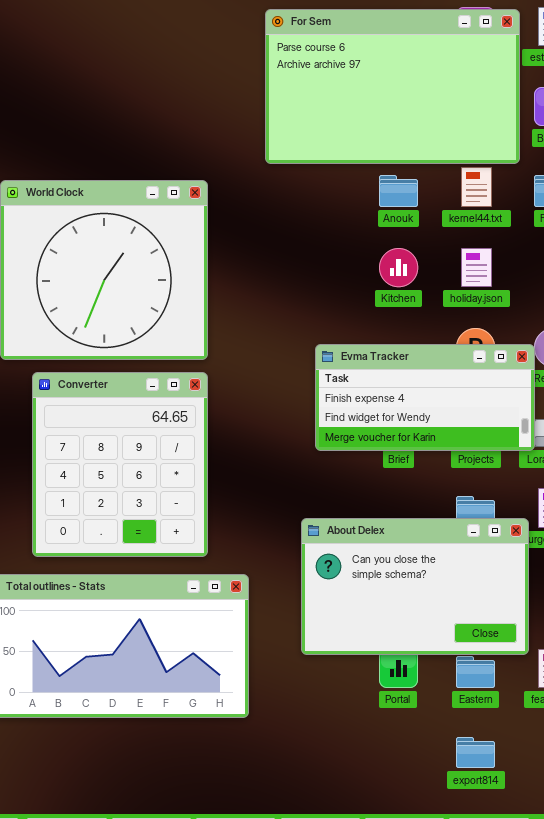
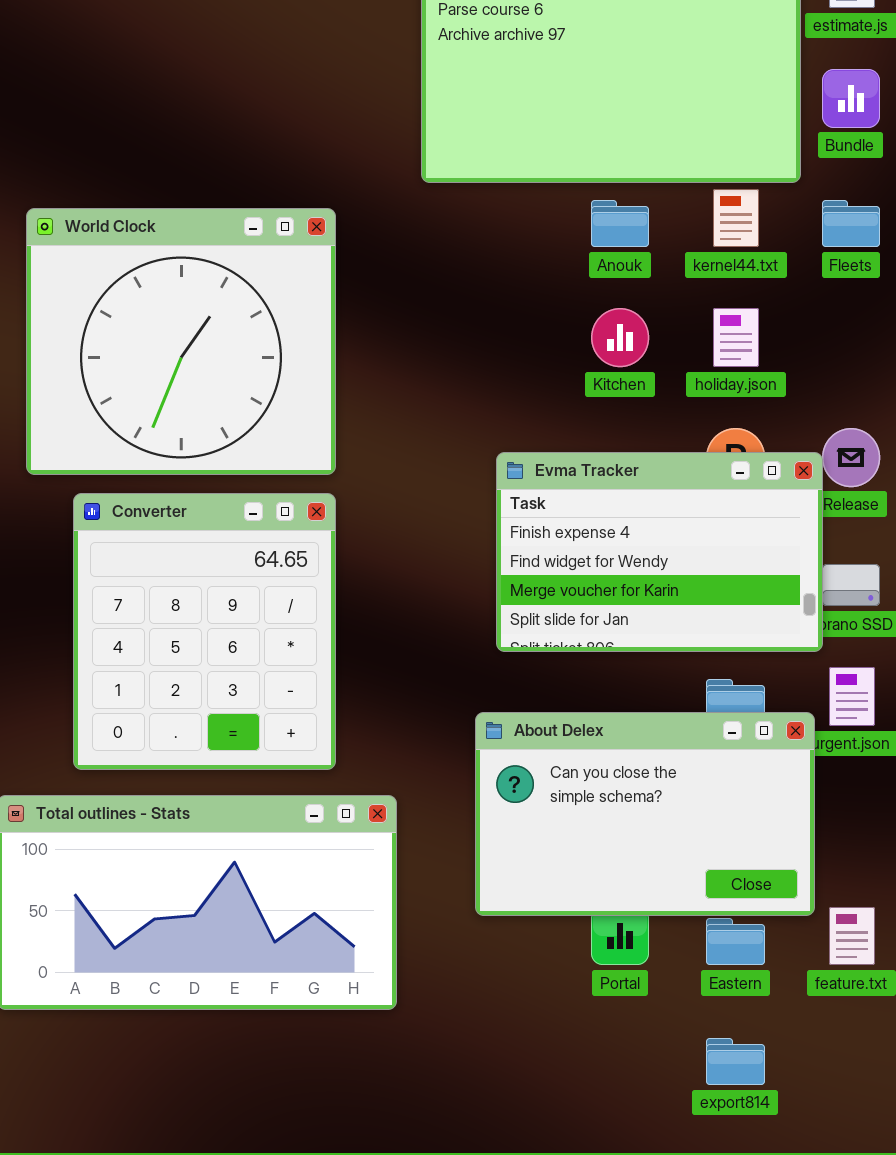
Evma Tracker: [315,344,535,451] -> [496,452,823,652], resized

